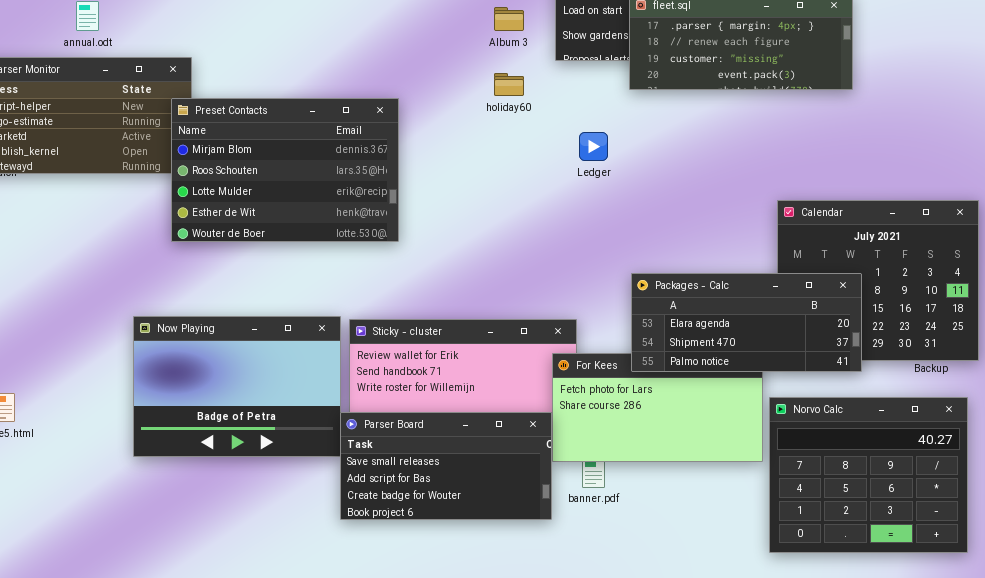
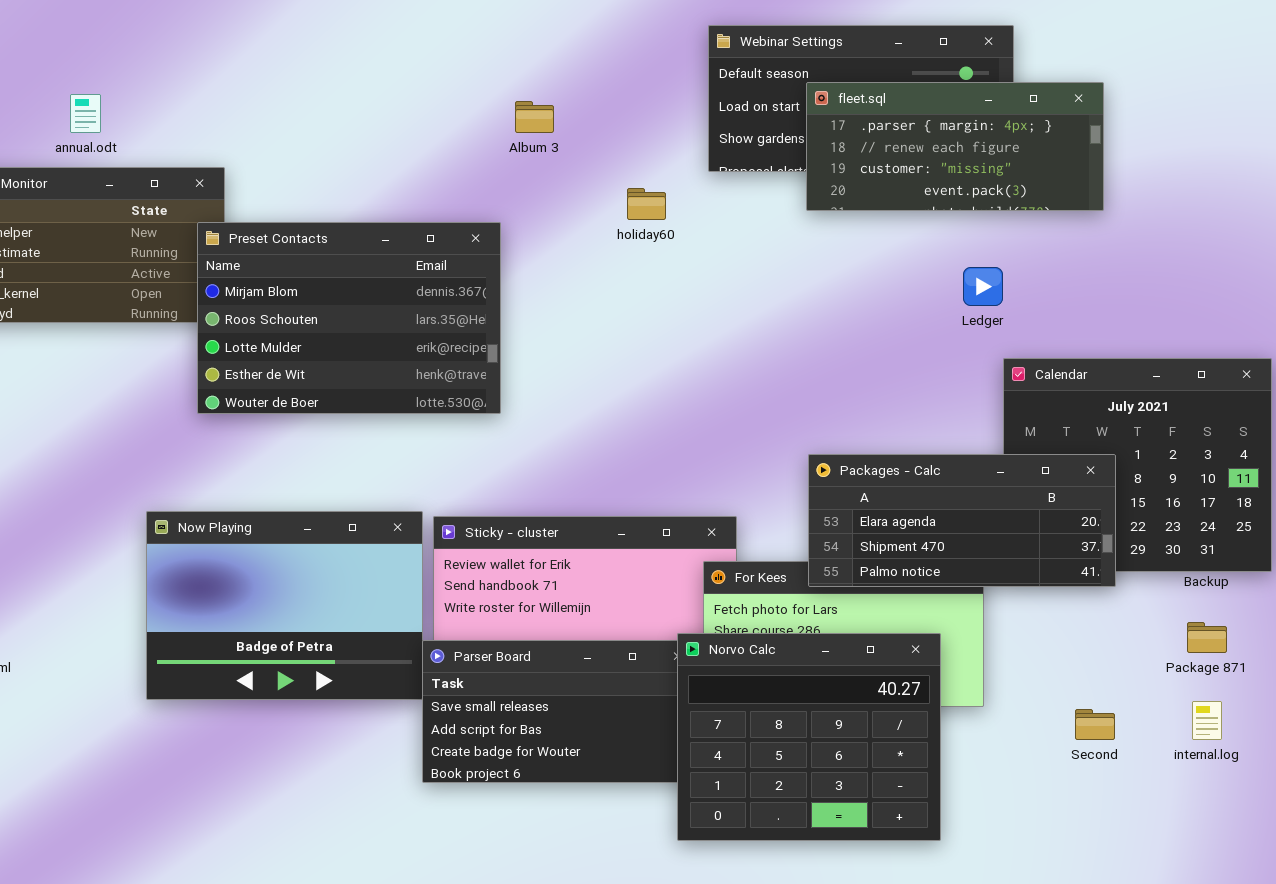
Album 3: [494,7,524,31] -> [515,101,554,133], moved
Ledger: [579,132,608,161] -> [963,267,1003,306], moved
Norvo Calc: [769,397,968,553] -> [677,633,941,841], moved

